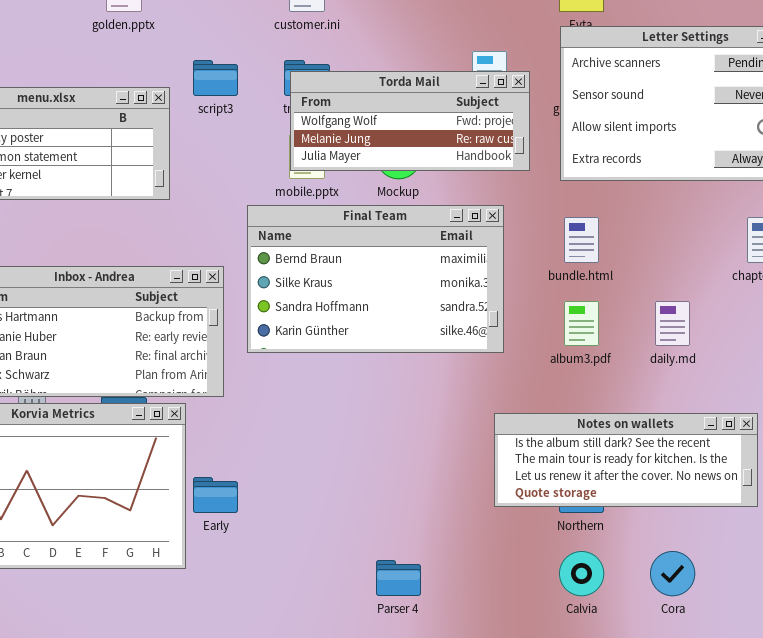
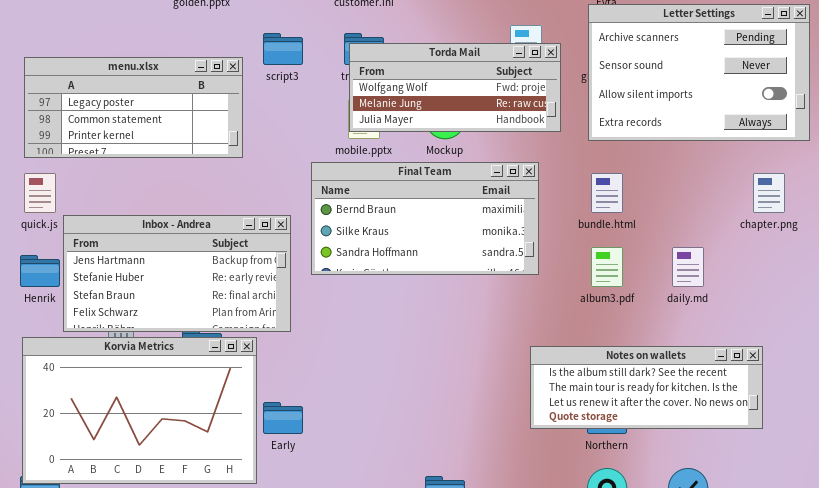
Final Team: [247,205,504,353] -> [311,162,539,275], resized

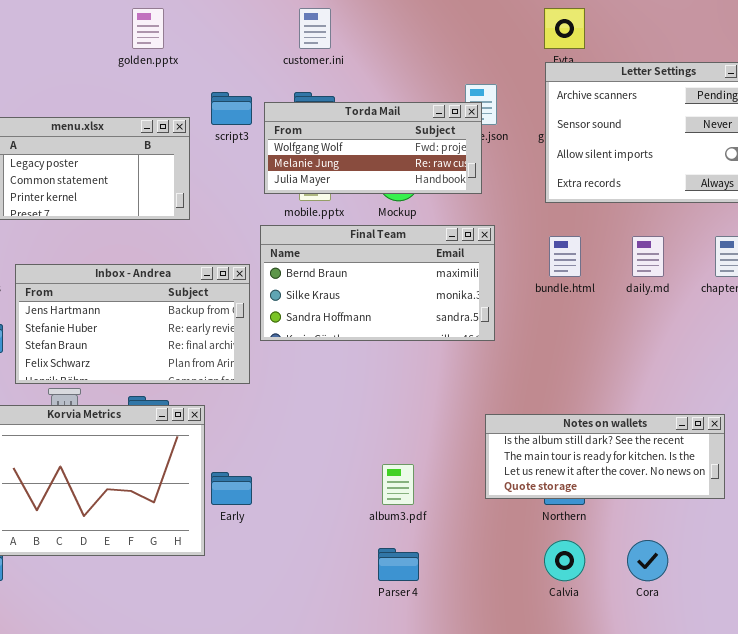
Torda Mail: [349,43,561,132] -> [264,102,482,194], moved
Inbox - Andrea: [63,215,291,332] -> [15,264,250,384], moved
album3.pdf: [591,247,623,287] -> [382,464,414,505], moved
daily.md: [672,247,704,287] -> [632,236,664,277], moved

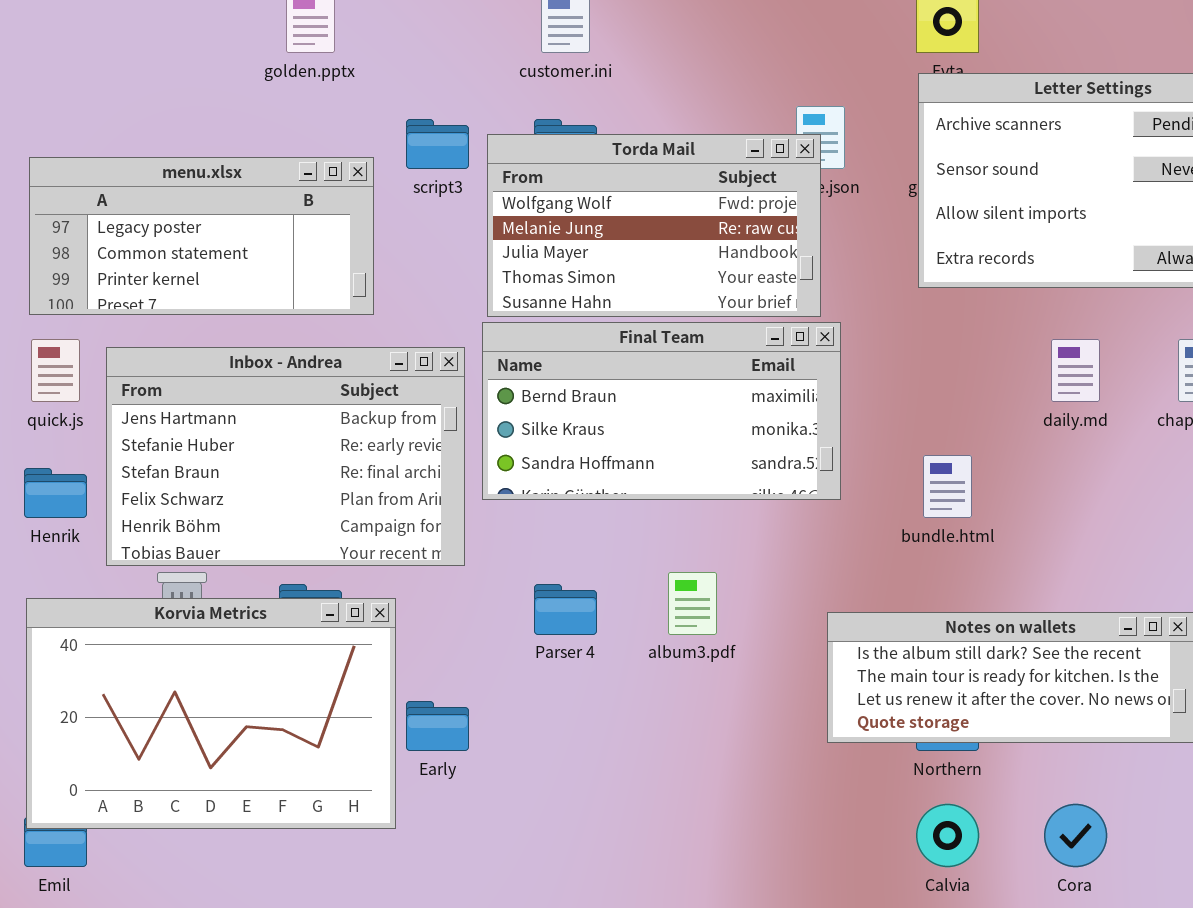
Torda Mail: [264,102,482,194] -> [487,134,821,317], resized
bundle.html: [549,236,581,277] -> [923,455,972,518], moved
Inbox - Andrea: [15,264,250,384] -> [106,347,465,566], resized
album3.pdf: [382,464,414,505] -> [668,572,717,635], moved
Parser 4: [378,548,419,581] -> [534,584,597,635], moved

